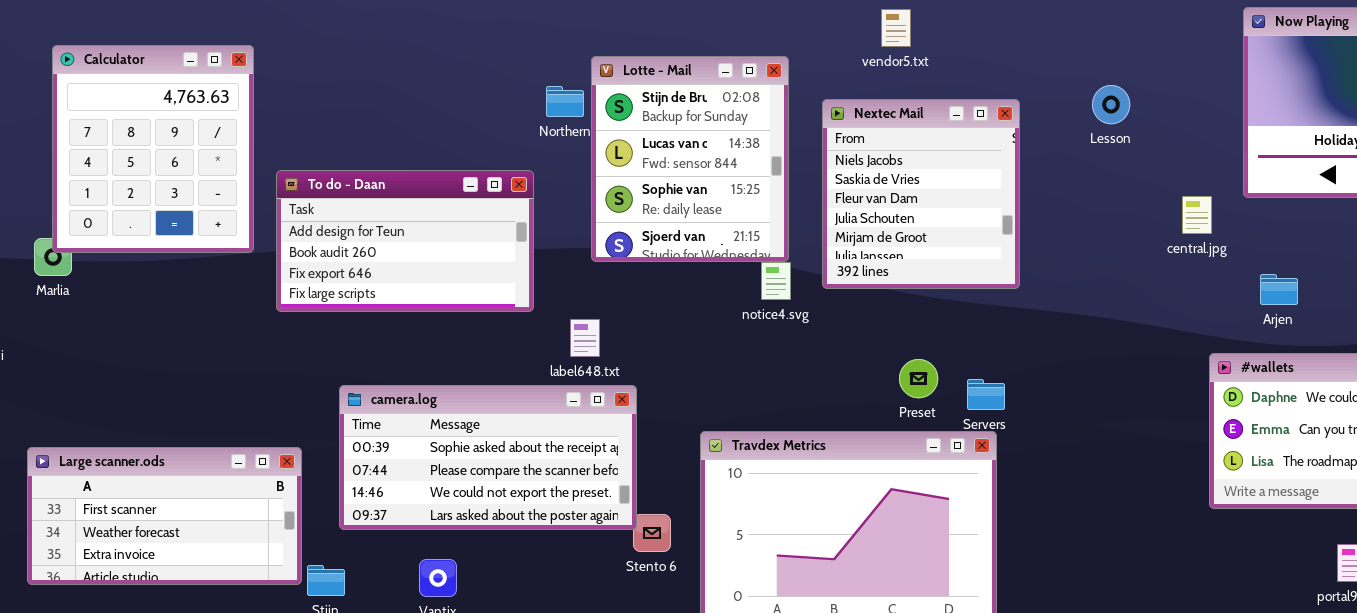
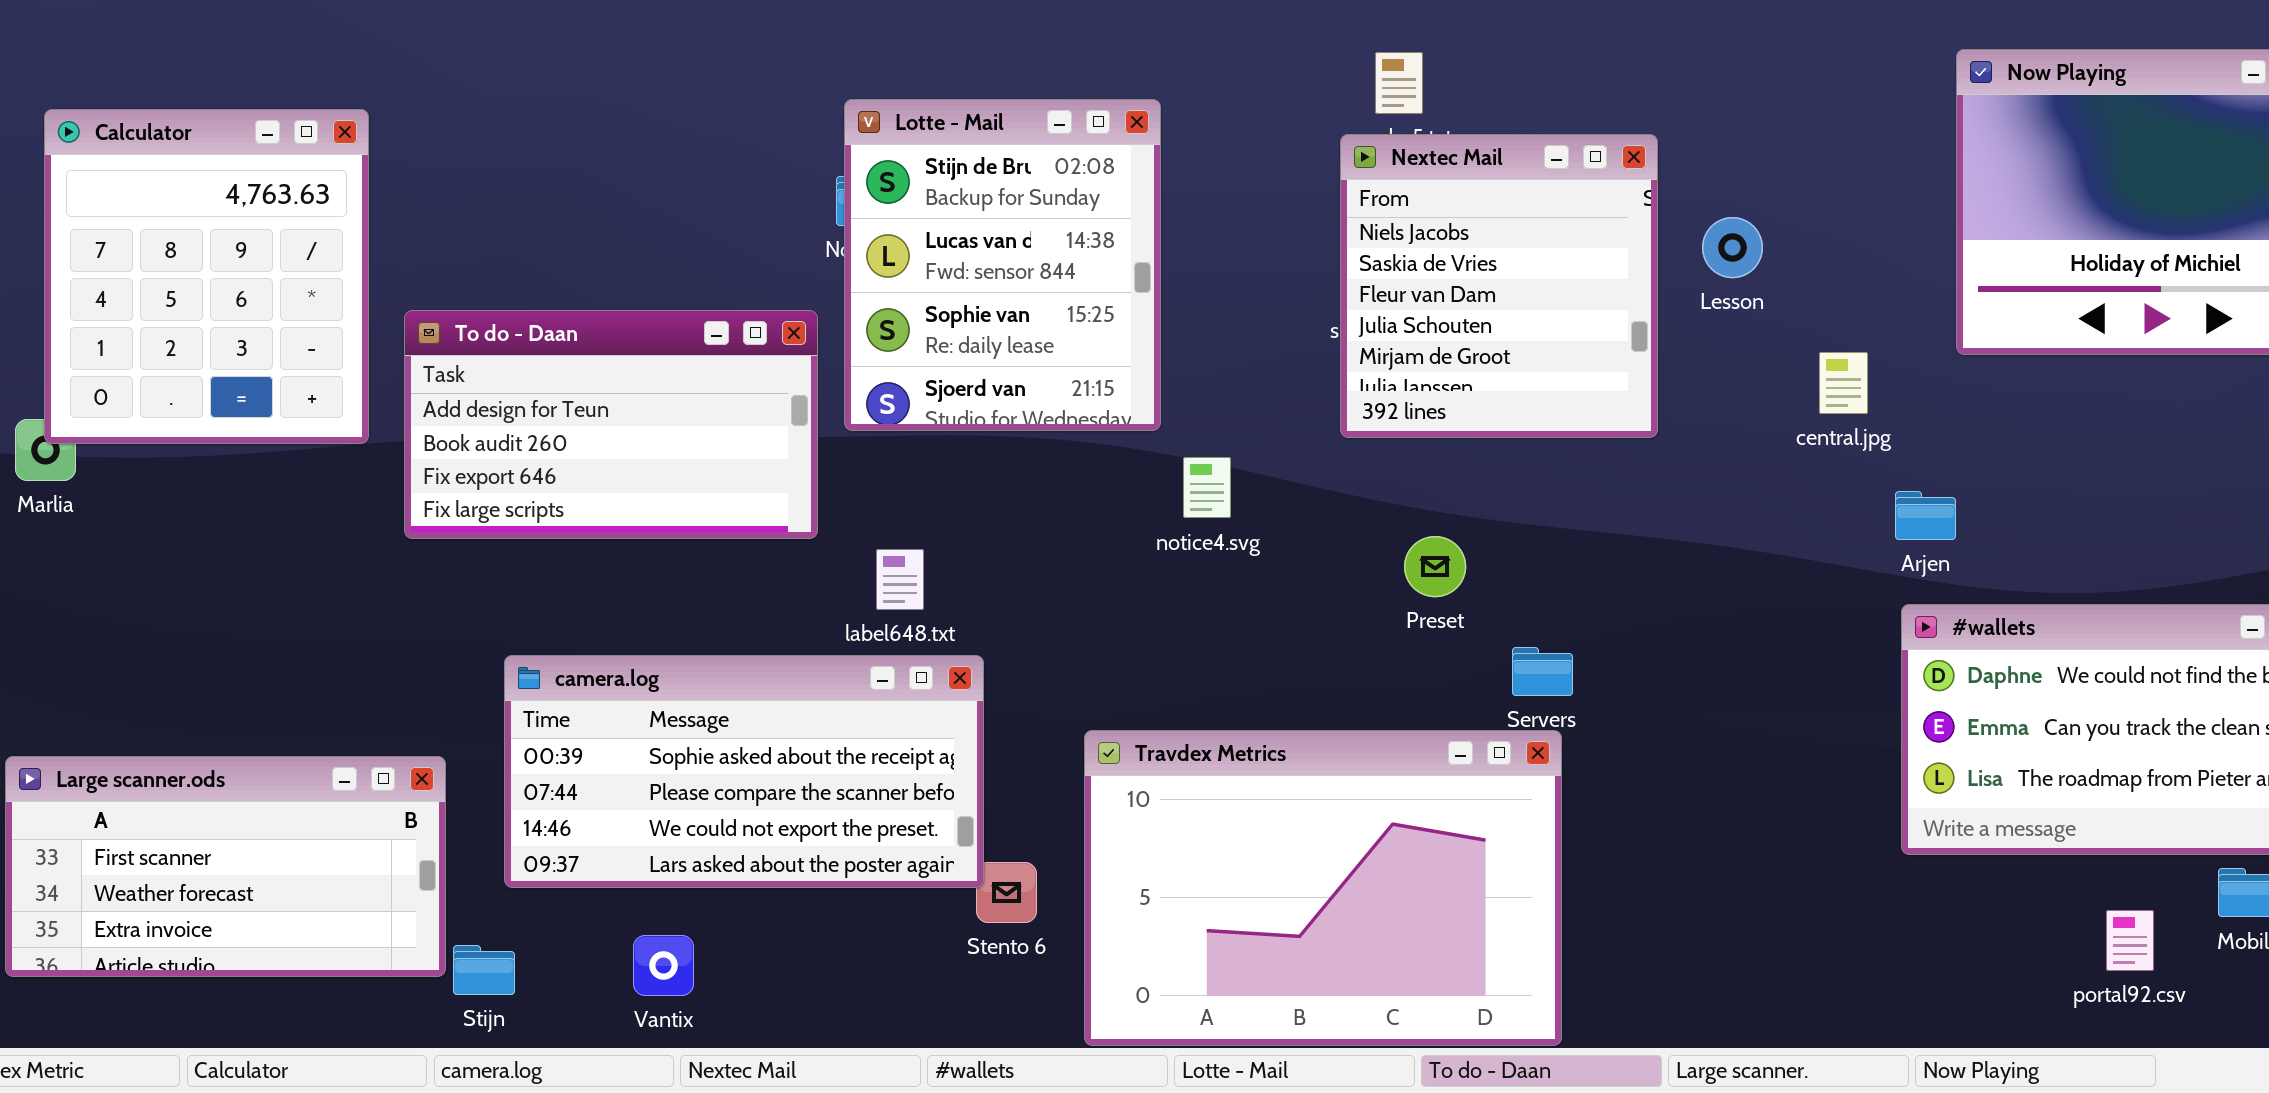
Lotte - Mail: [591,56,789,262] -> [844,99,1161,431], moved
Lesson: [1092,85,1130,124] -> [1702,217,1763,278], moved
Nextec Mail: [822,99,1020,289] -> [1340,134,1658,438], moved
central.jpg: [1182,196,1212,234] -> [1819,352,1868,414], moved
Arjen: [1260,274,1298,305] -> [1895,491,1956,540], moved
Preset: [899,359,938,398] -> [1404,536,1466,597], moved

